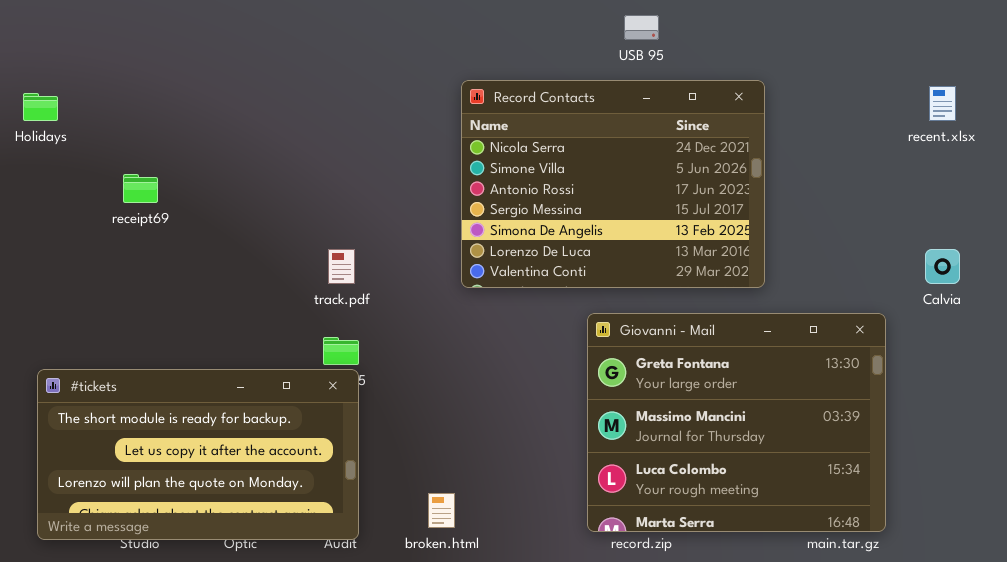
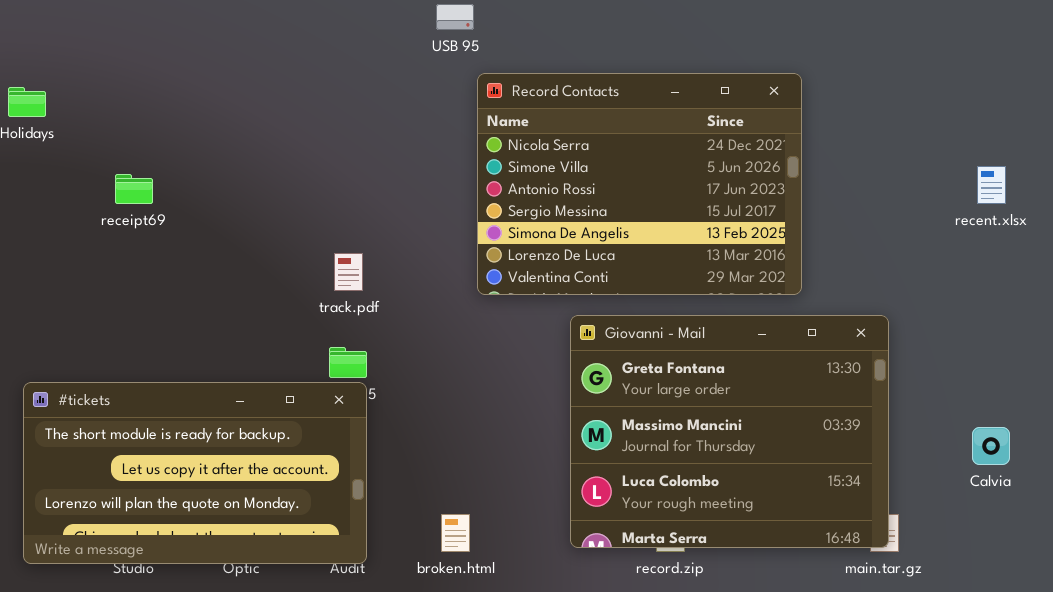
USB 95: [624,15,659,40] -> [436,4,474,30], moved
recent.xlsx: [929,86,956,121] -> [977,166,1006,204], moved
Calvia: [925,249,960,284] -> [972,427,1010,465], moved
Giovanni - Mail: [587,313,886,532] -> [570,315,889,548], moved

